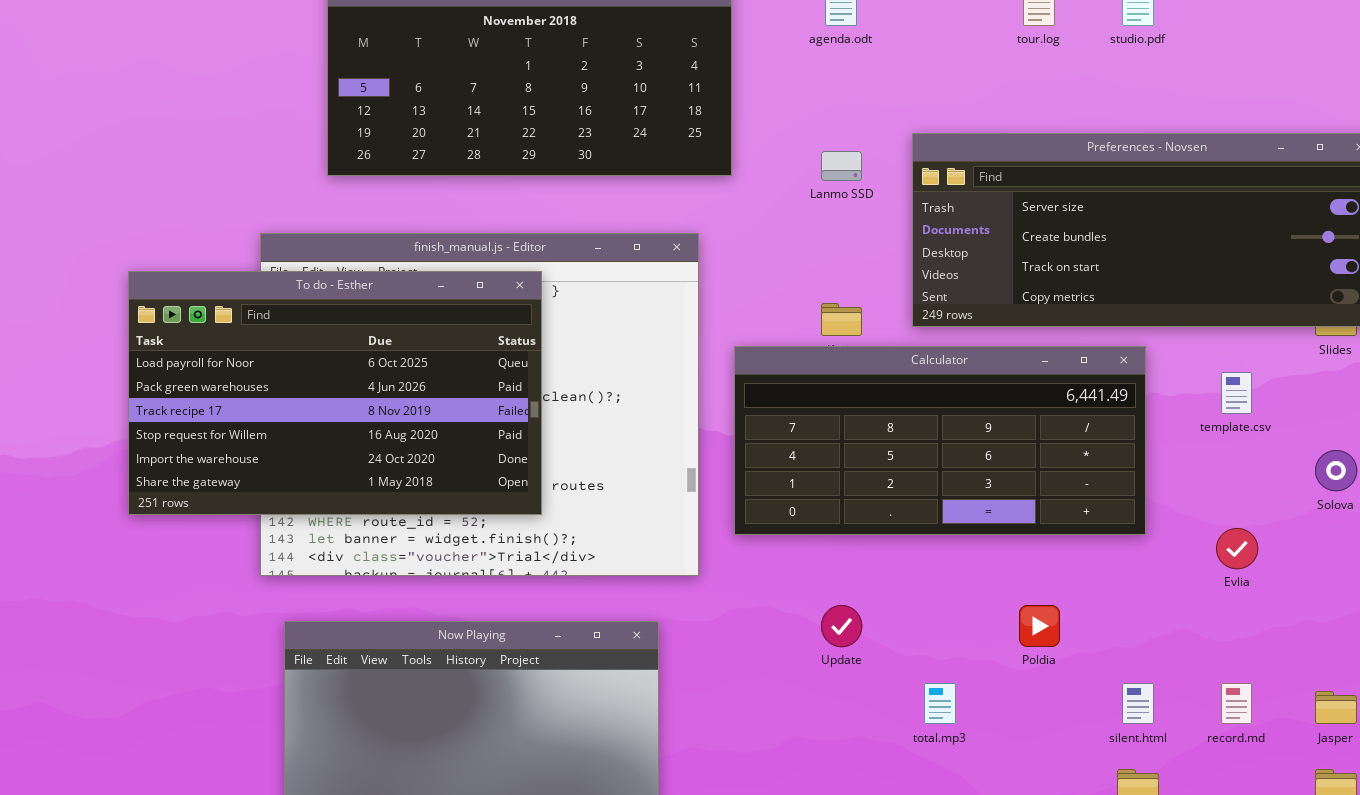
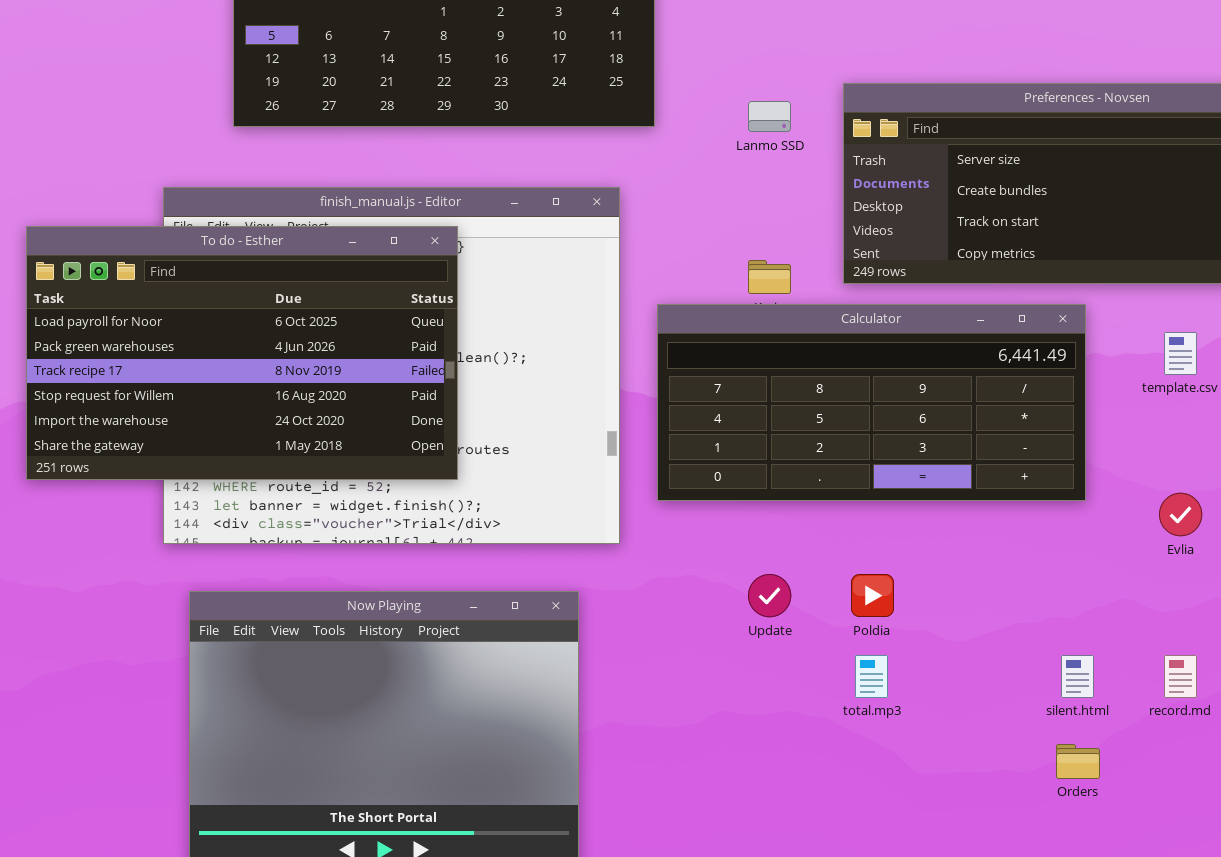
Poldia: [1019,605,1060,647] -> [851,574,894,617], moved

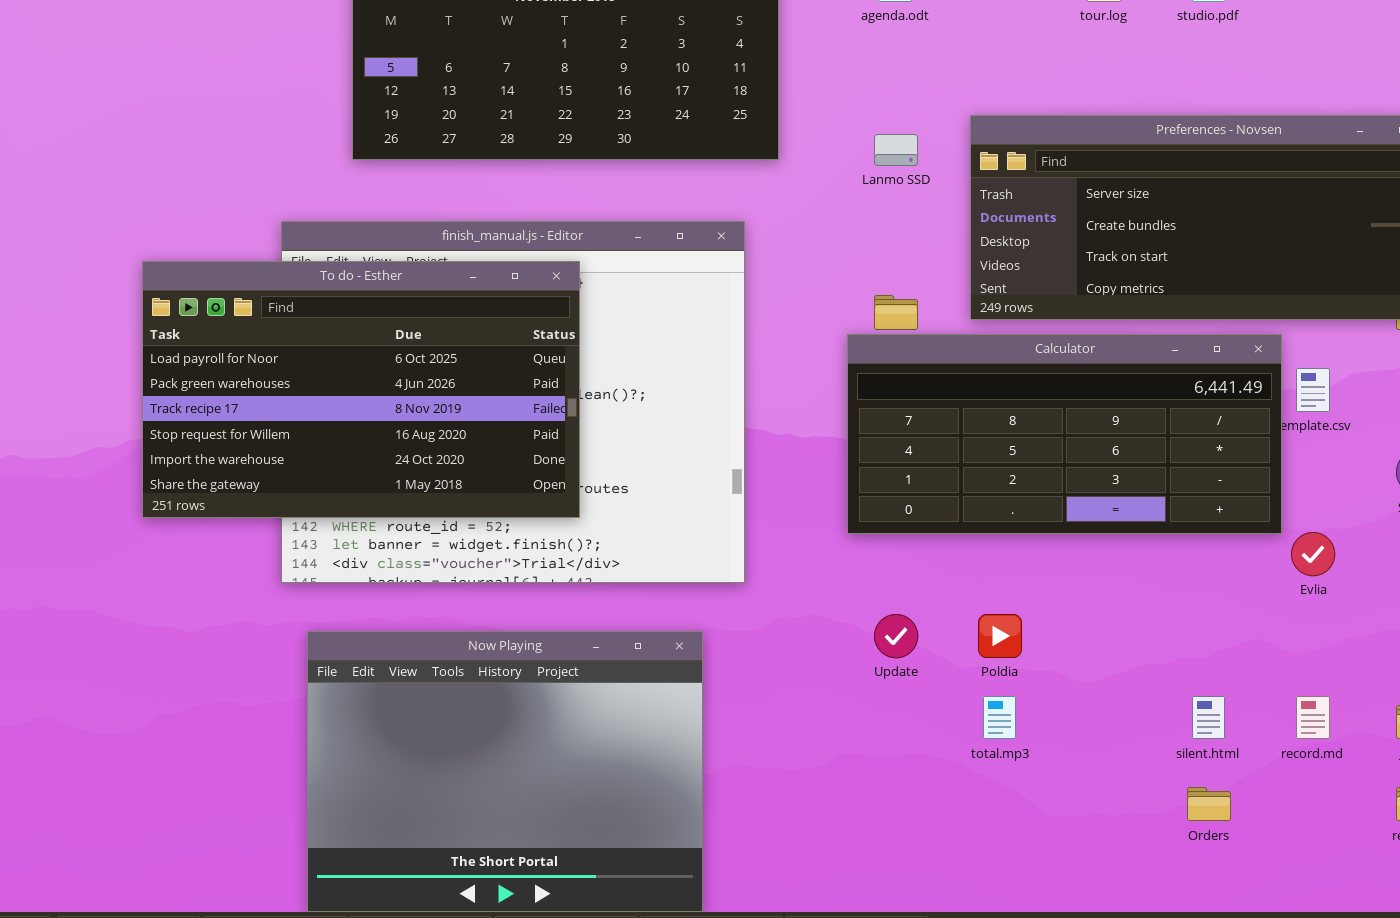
Calculator: [657,304,1086,501] -> [847,334,1282,534], moved

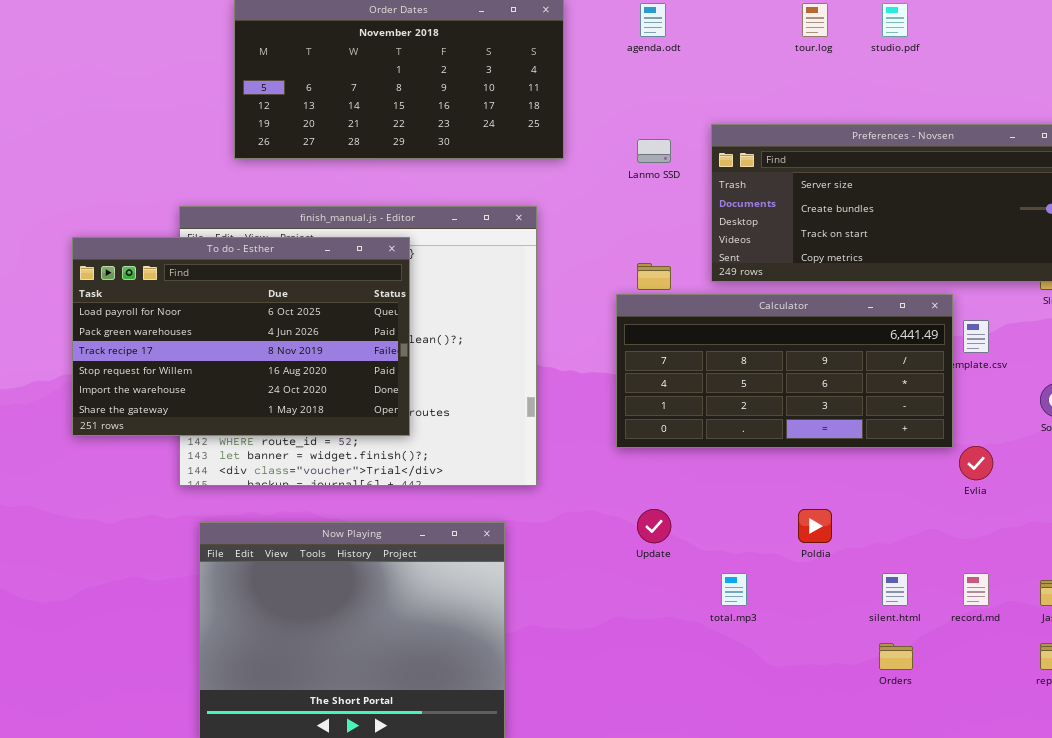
Poldia: [978,614,1022,658] -> [798,509,832,543], moved

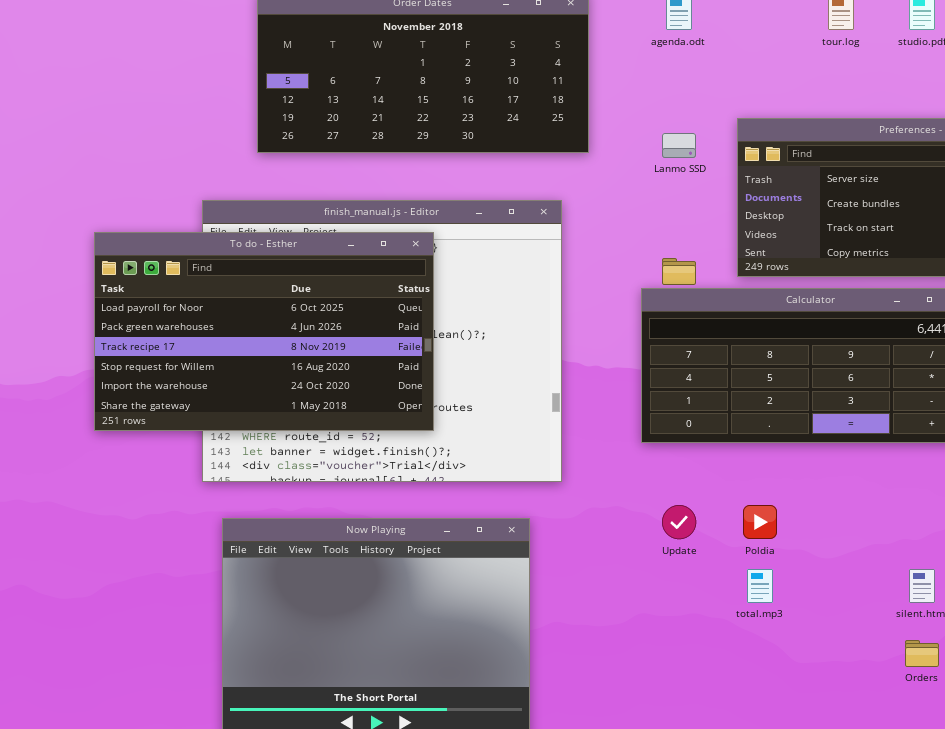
Poldia: [798,509,832,543] -> [743,505,777,539], moved

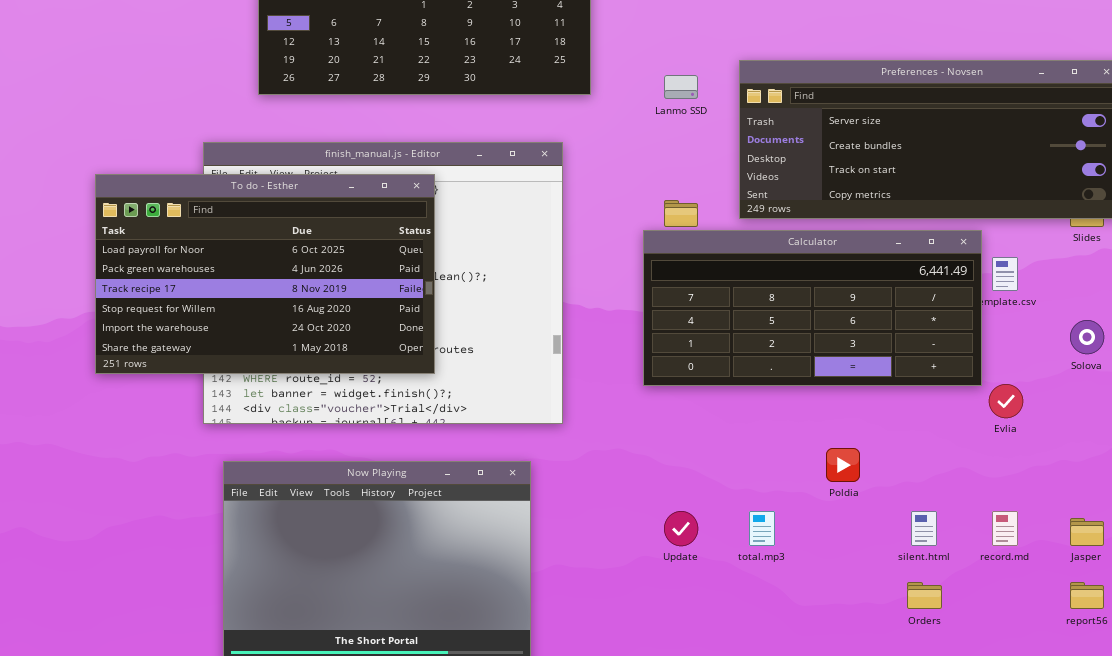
Update: [662,505,696,539] -> [664,511,698,546], moved
Poldia: [743,505,777,539] -> [826,448,860,482], moved

